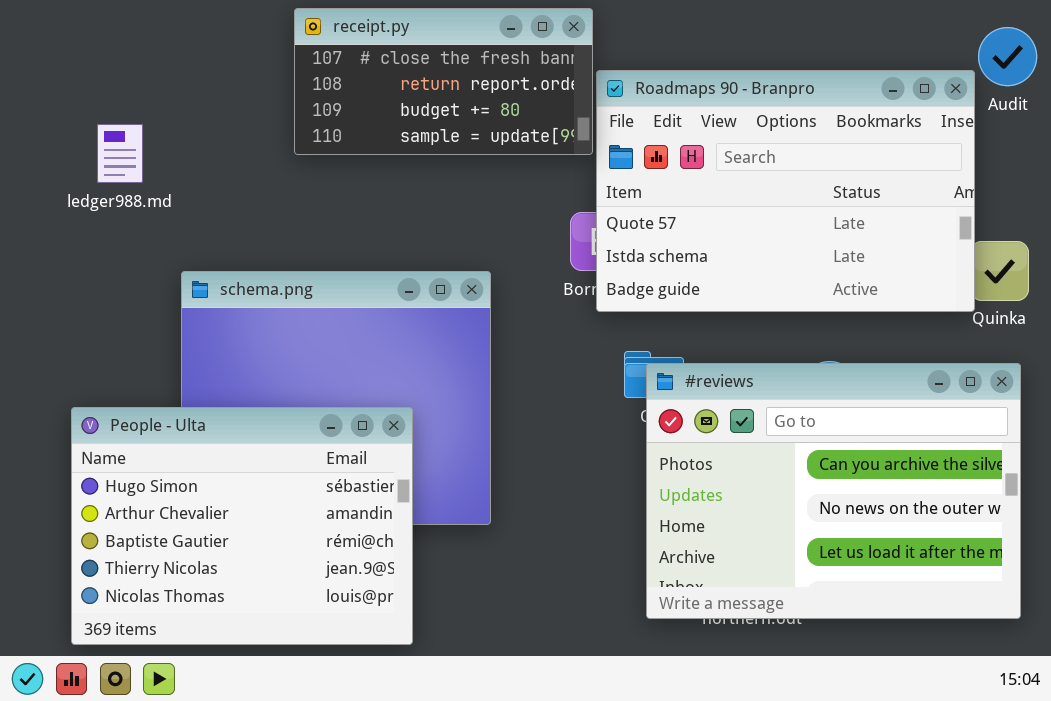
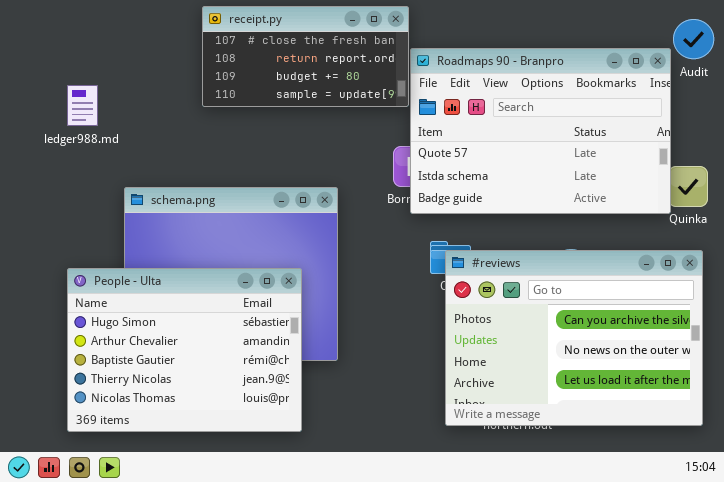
People - Ulta: [71,407,413,645] -> [67,268,302,432], moved

